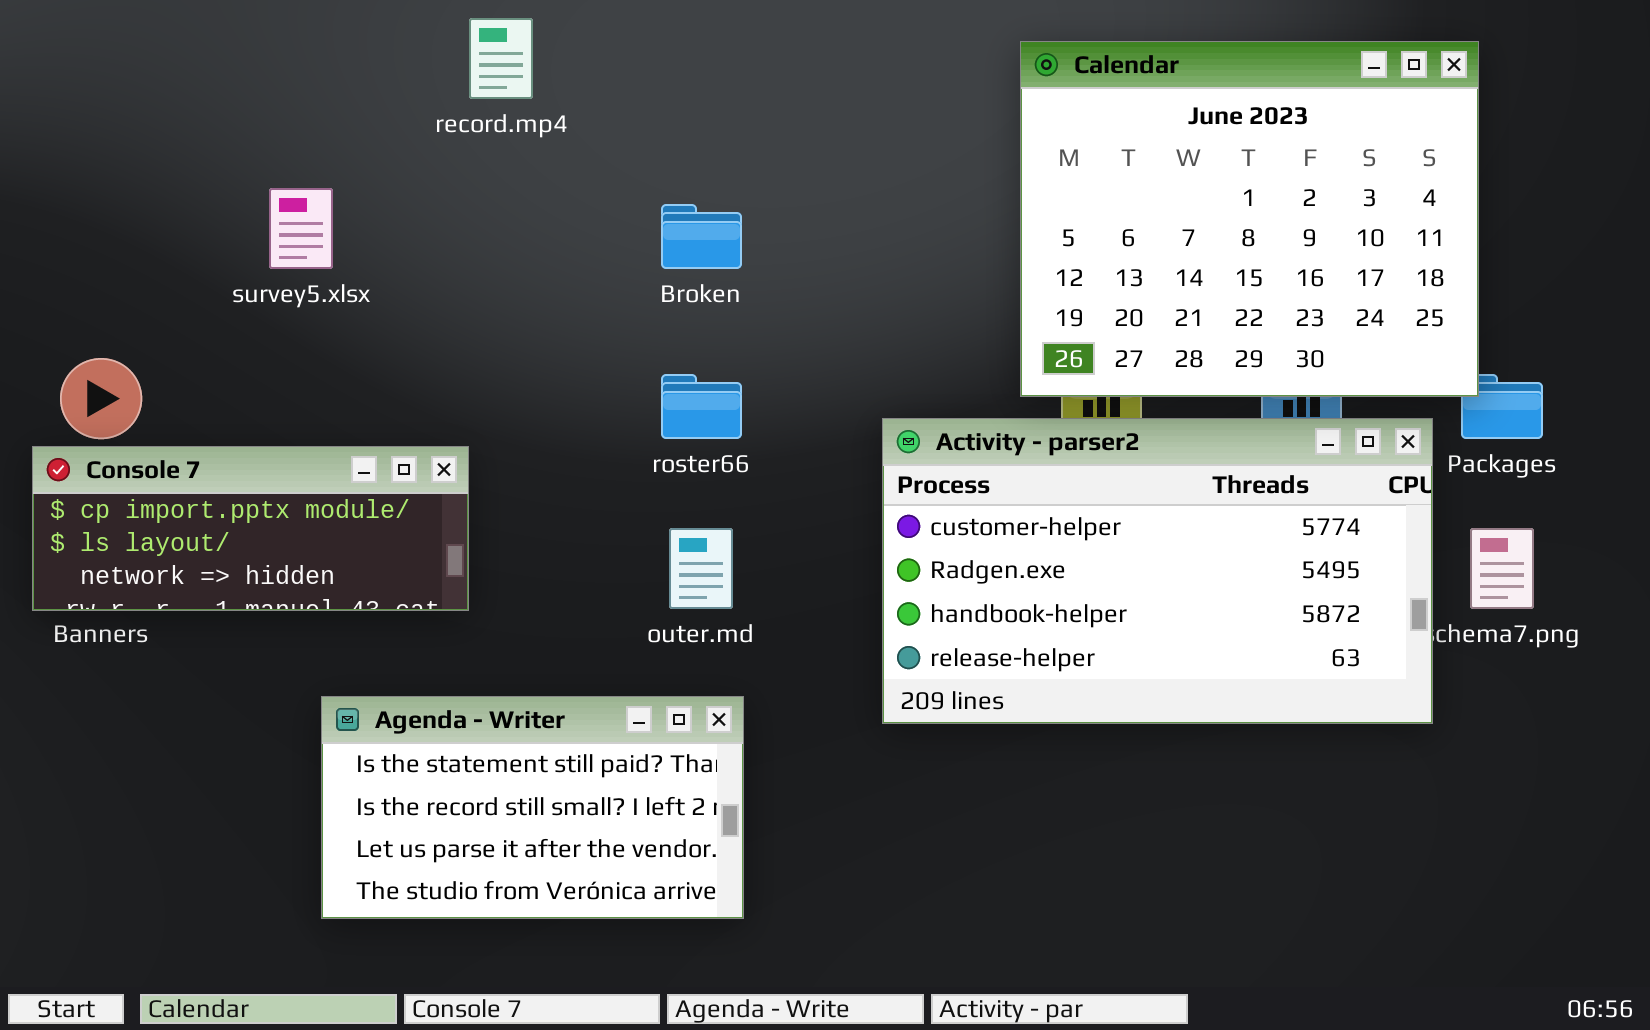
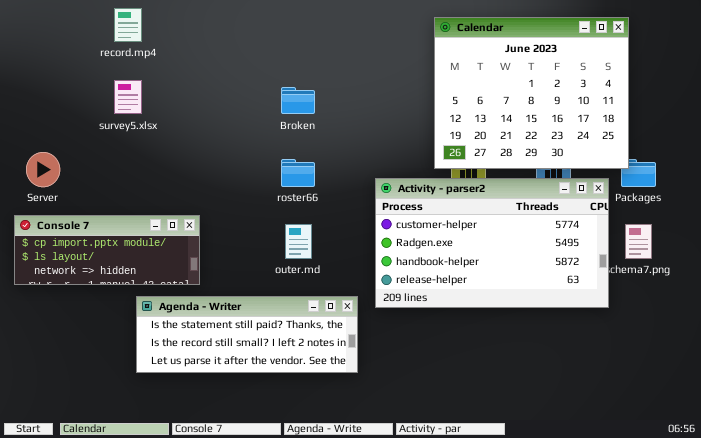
record.mp4: [469,18,533,99] -> [114,8,142,42], moved
Console 7: [32,446,469,611] -> [14,215,200,285], moved
Agenda - Writer: [321,696,744,919] -> [136,296,358,373], resized

